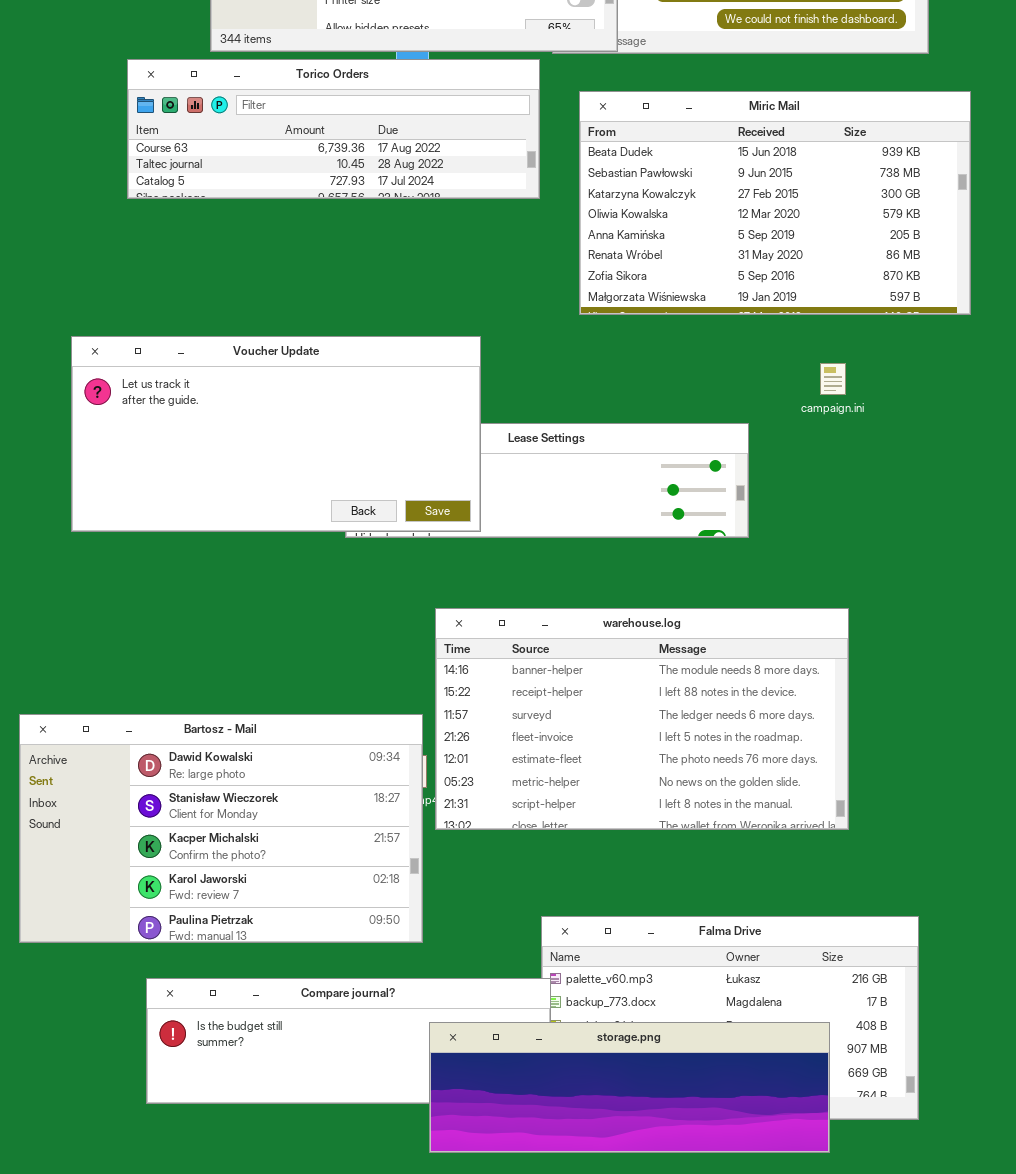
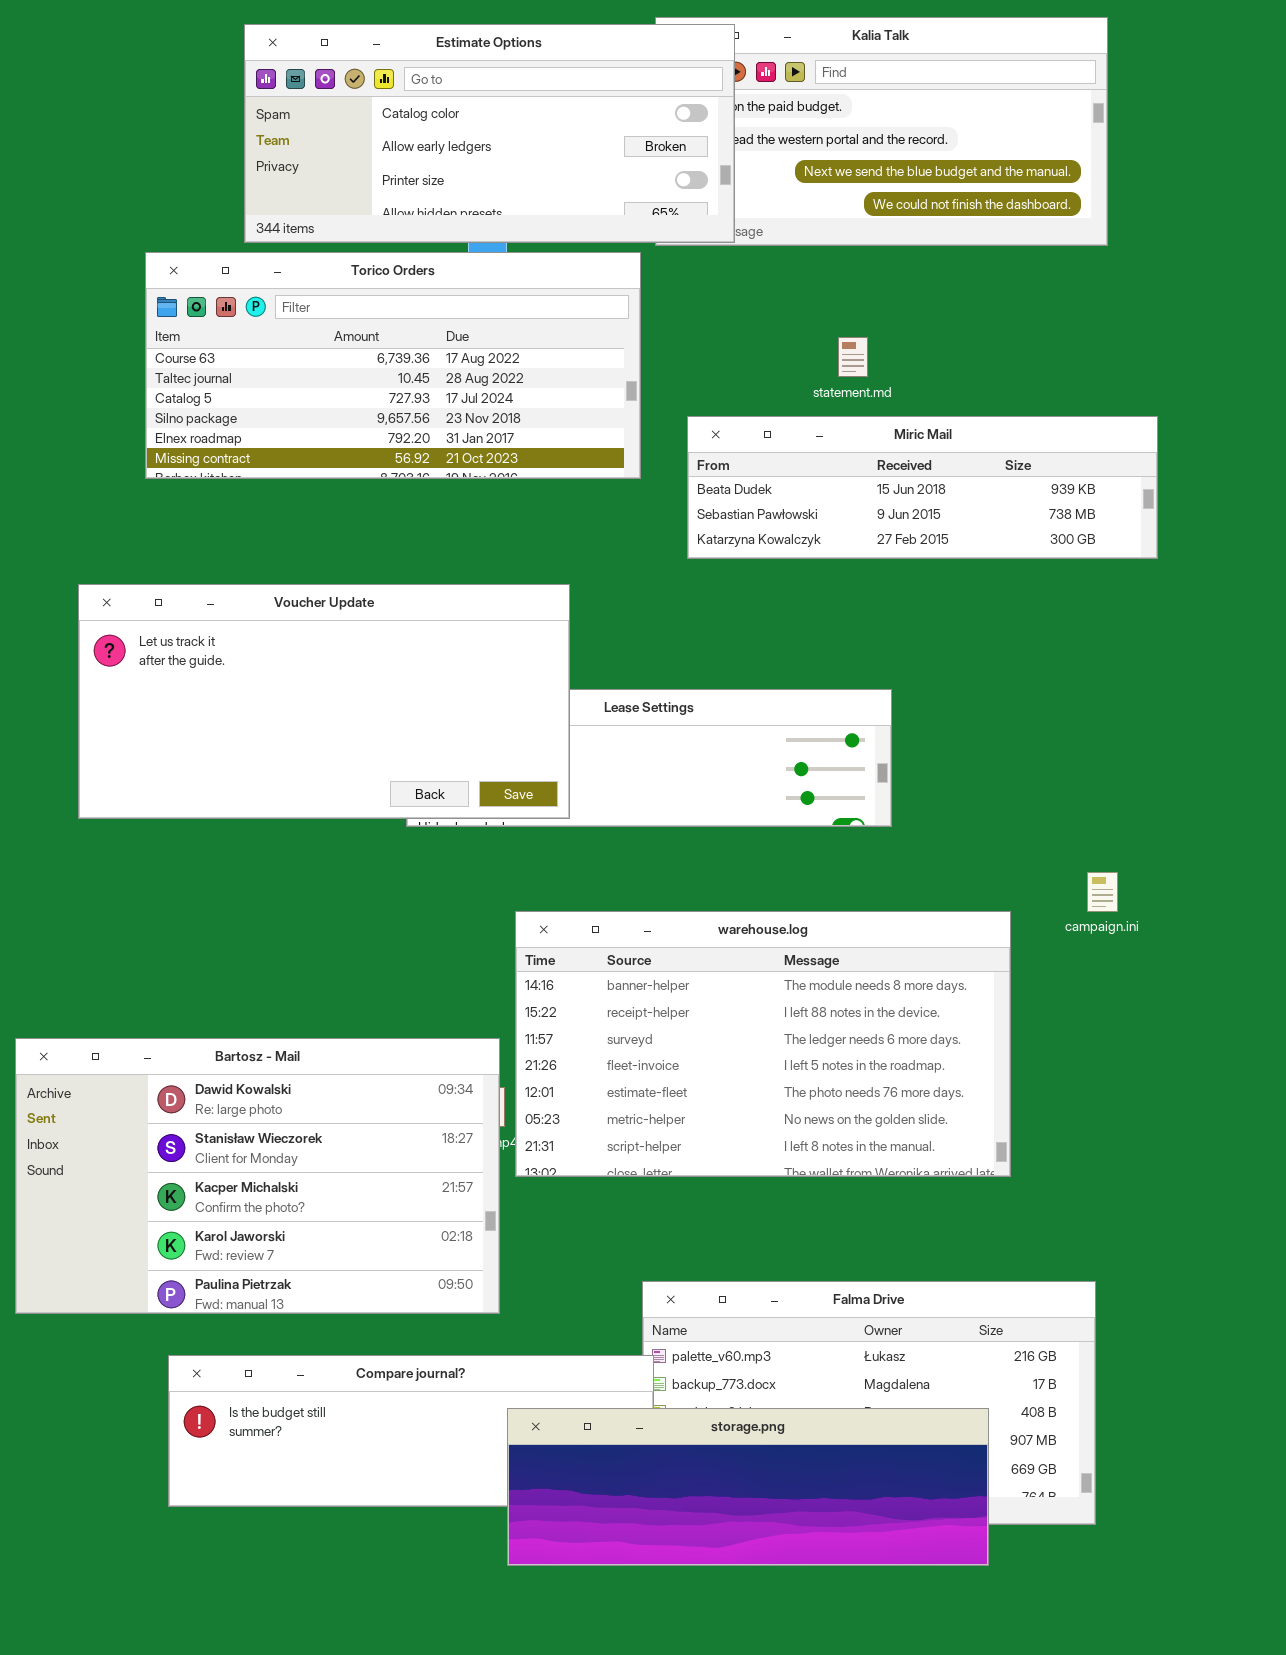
Torico Orders: [127,59,540,199] -> [145,252,641,479], resized
Miric Mail: [579,91,971,315] -> [687,416,1158,559], resized
campaign.ini: [820,363,846,395] -> [1087,872,1118,912], moved

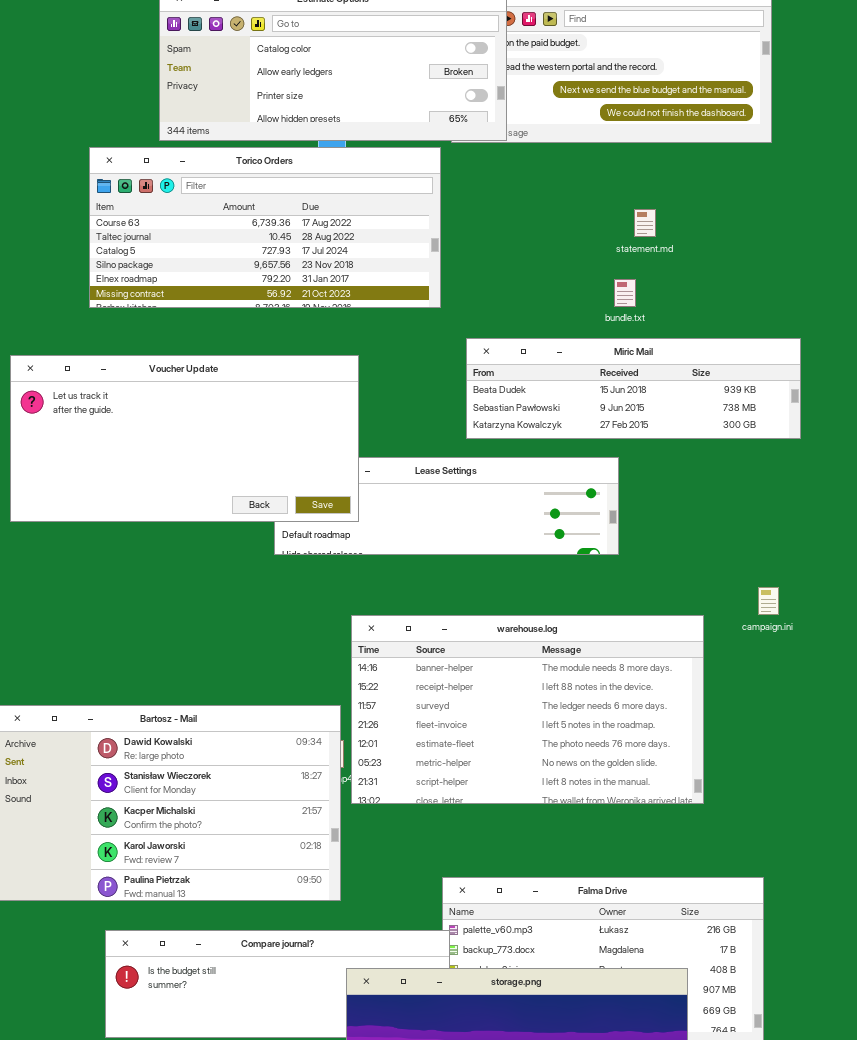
statement.md: [838,337,868,377] -> [634,209,656,237], moved
Miric Mail: [687,416,1158,559] -> [466,338,801,439], moved
Voucher Update: [78,584,570,819] -> [10,355,359,522], moved

